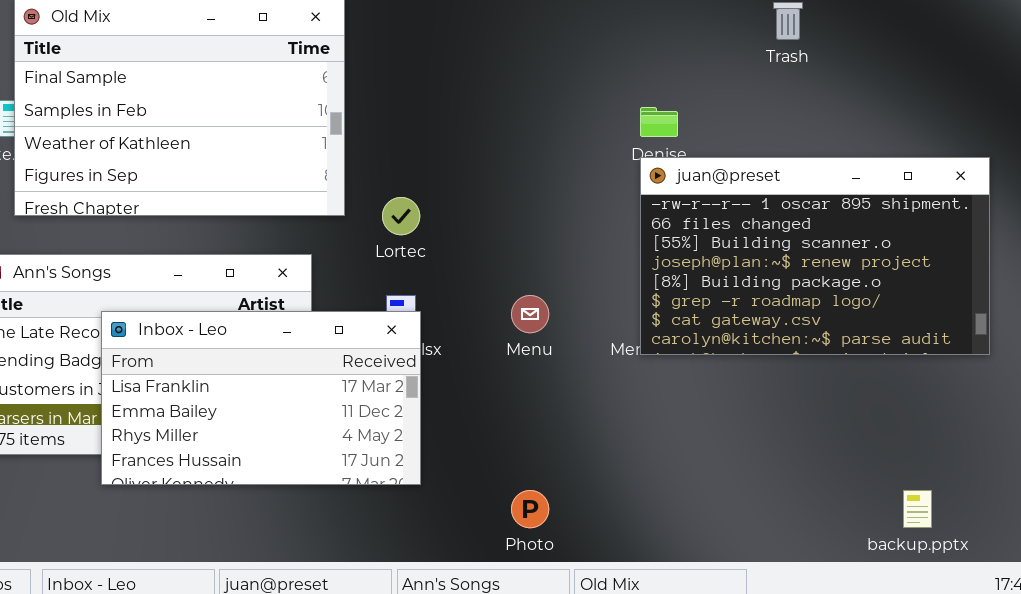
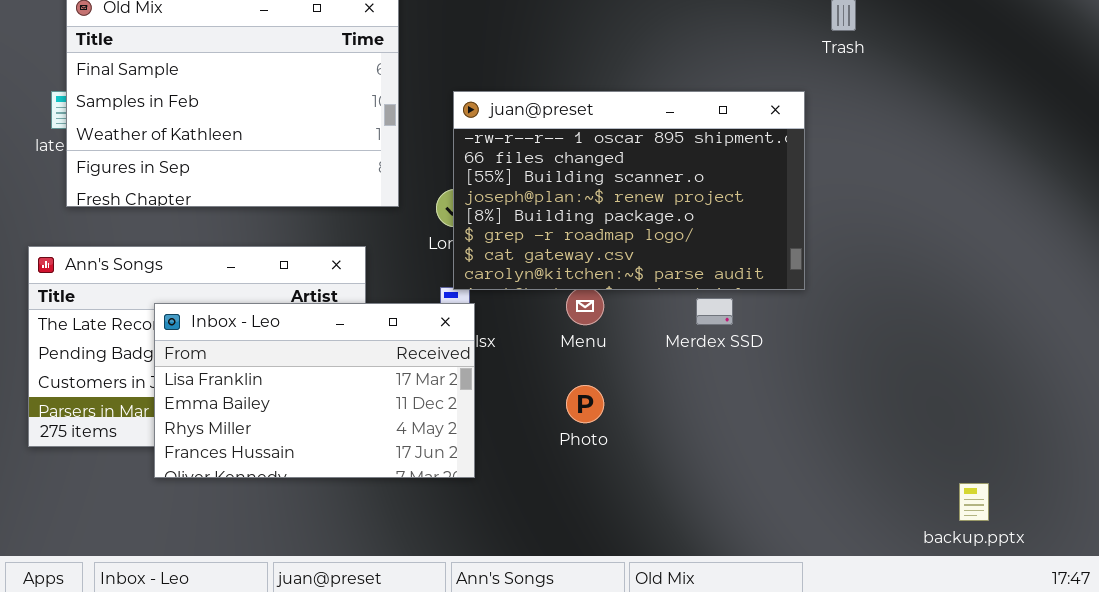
juan@preset: [640,157,990,355] -> [453,91,805,290], moved
Photo: [511,490,549,528] -> [566,385,604,423], moved

